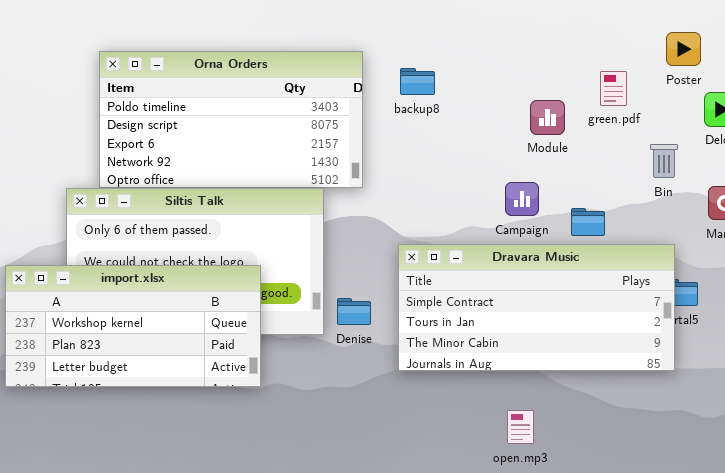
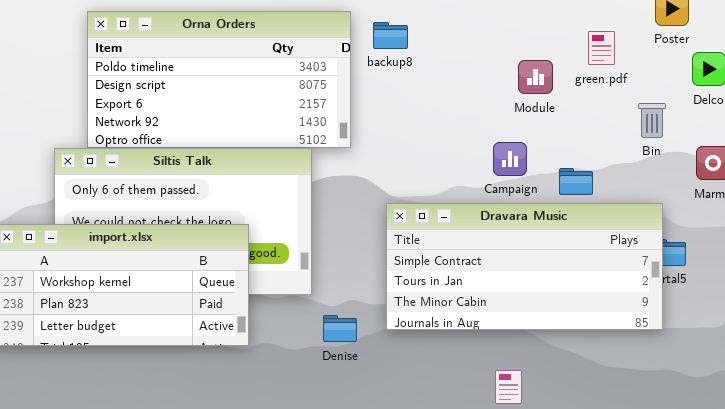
backup8: [400,68,435,95] -> [373,22,408,49], moved
Denise: [337,298,371,325] -> [323,315,357,342], moved

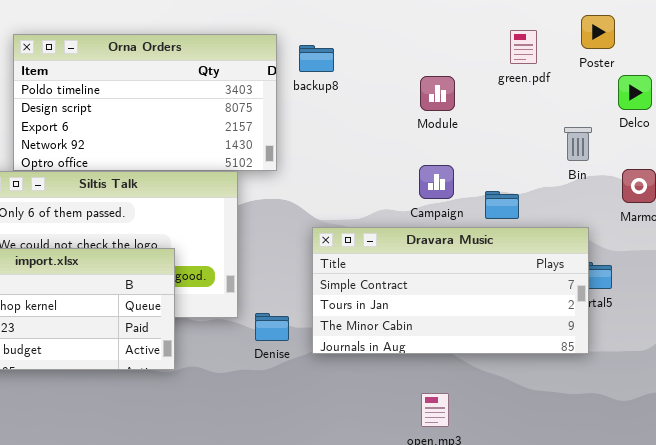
green.pdf: [588,31,615,65] -> [510,30,537,64], moved
Module: [518,60,553,94] -> [420,76,455,111], moved
Denise: [323,315,357,342] -> [255,313,289,341], moved

